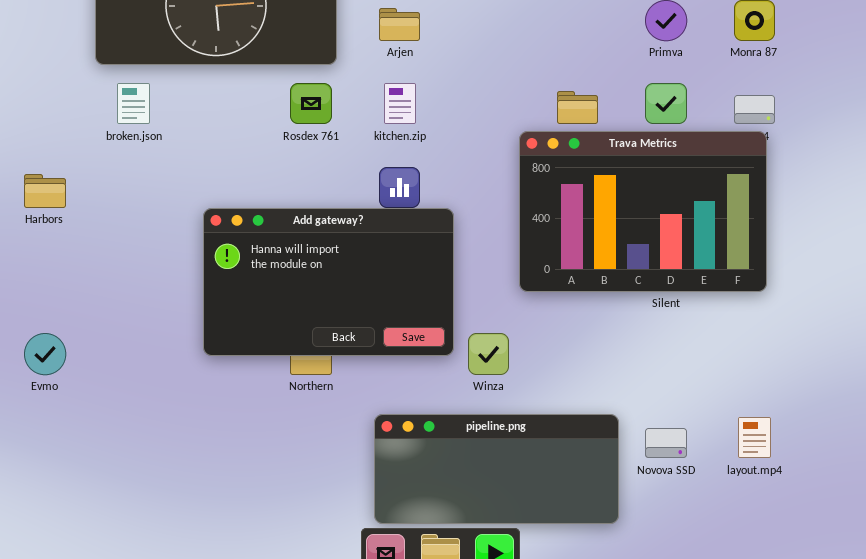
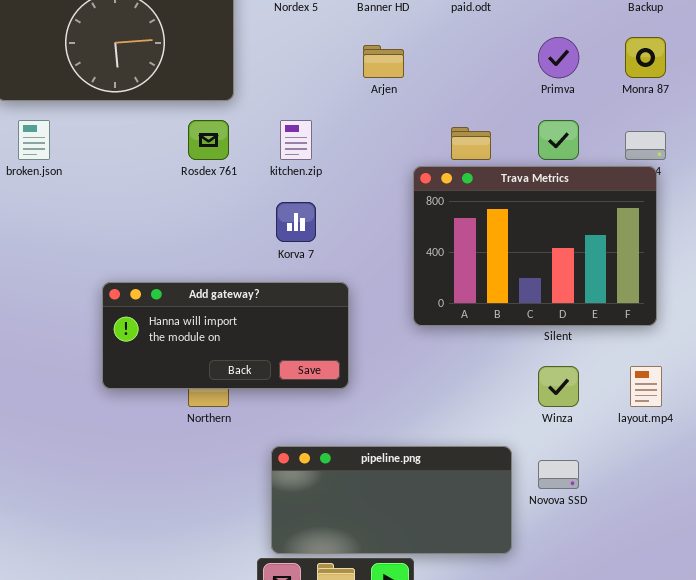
Arjen: [379,8,420,41] -> [363,45,404,78], moved
Add gateway?: [203,208,454,356] -> [102,282,349,389], resized
Winza: [468,333,509,375] -> [538,366,579,407], moved
layout.mp4: [738,417,771,458] -> [630,366,662,407], moved

